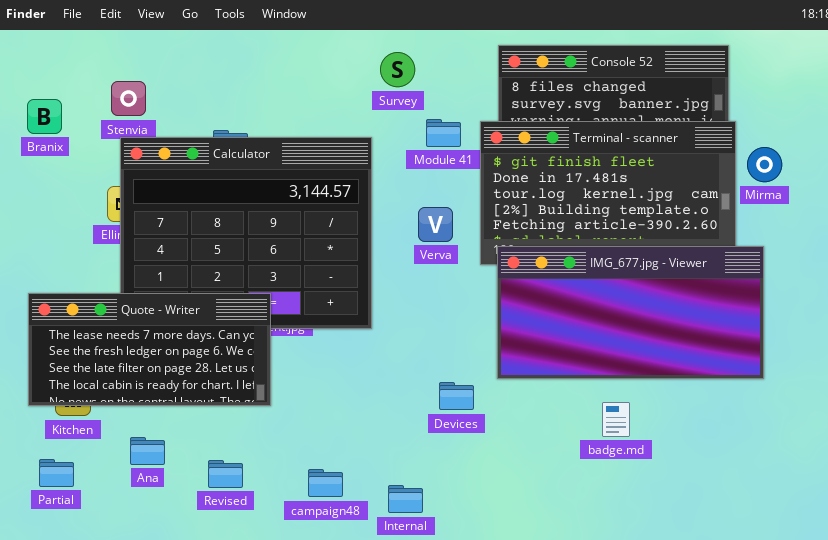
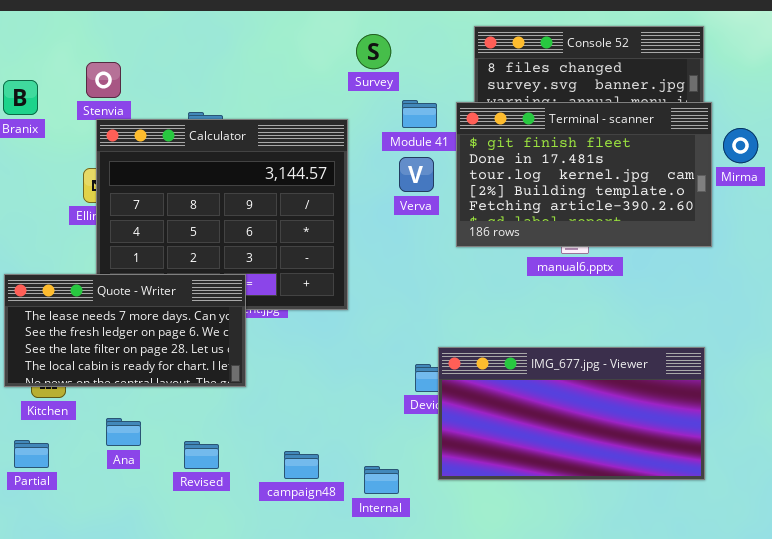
Verva: [418,207,453,242] -> [399,157,434,192], moved
IMG_677.jpg - Viewer: [497,246,764,379] -> [438,347,705,480], moved

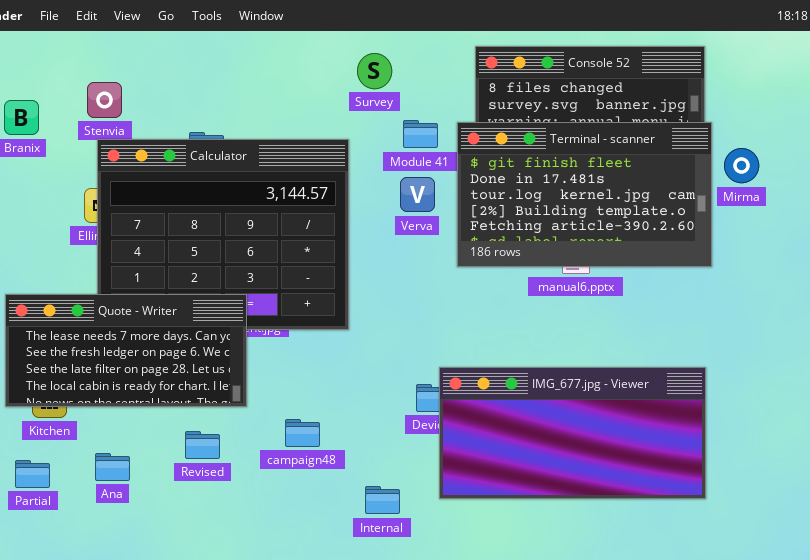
Ana: [106,418,141,446] -> [95,453,130,481], moved
Revised: [184,441,219,469] -> [185,431,220,459], moved
campaign48: [284,451,319,479] -> [285,419,320,447], moved

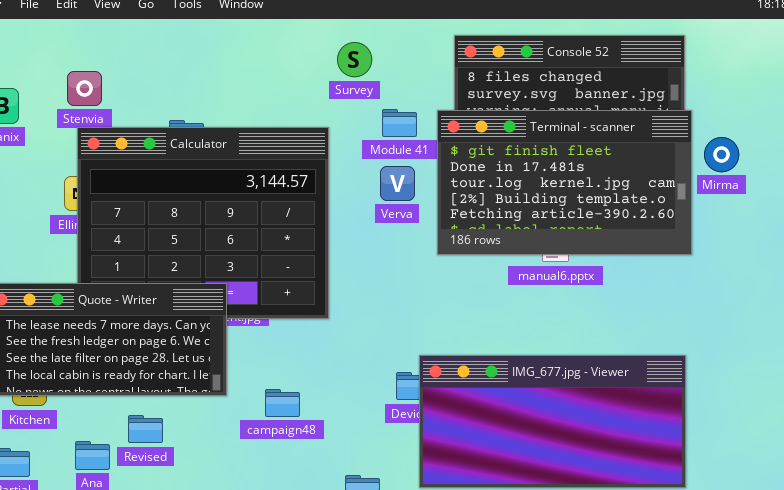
campaign48: [285,419,320,447] -> [265,389,300,417], moved
Revised: [185,431,220,459] -> [128,415,163,443], moved

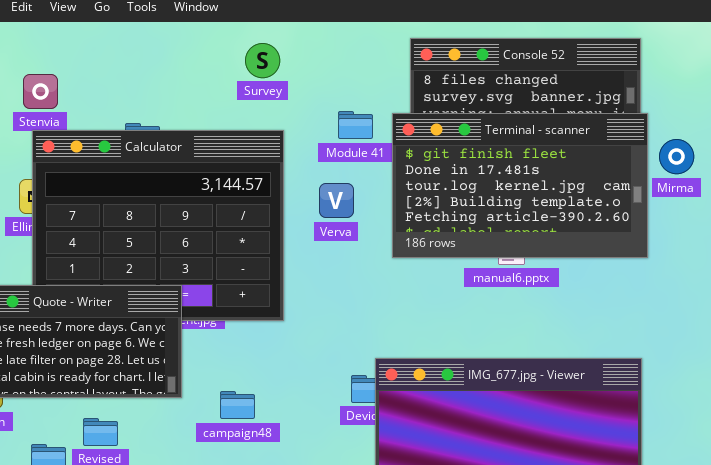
Survey: [337,42,372,77] -> [245,43,280,78], moved
Verva: [380,166,415,201] -> [319,183,354,218], moved

